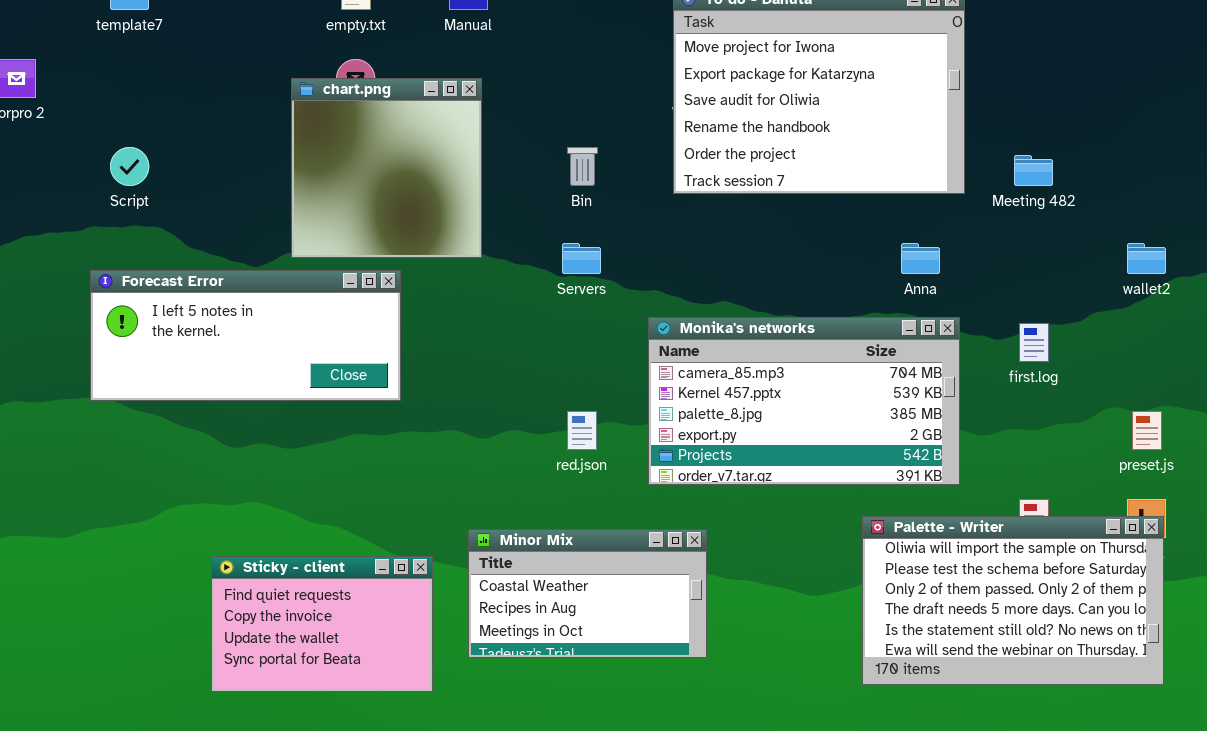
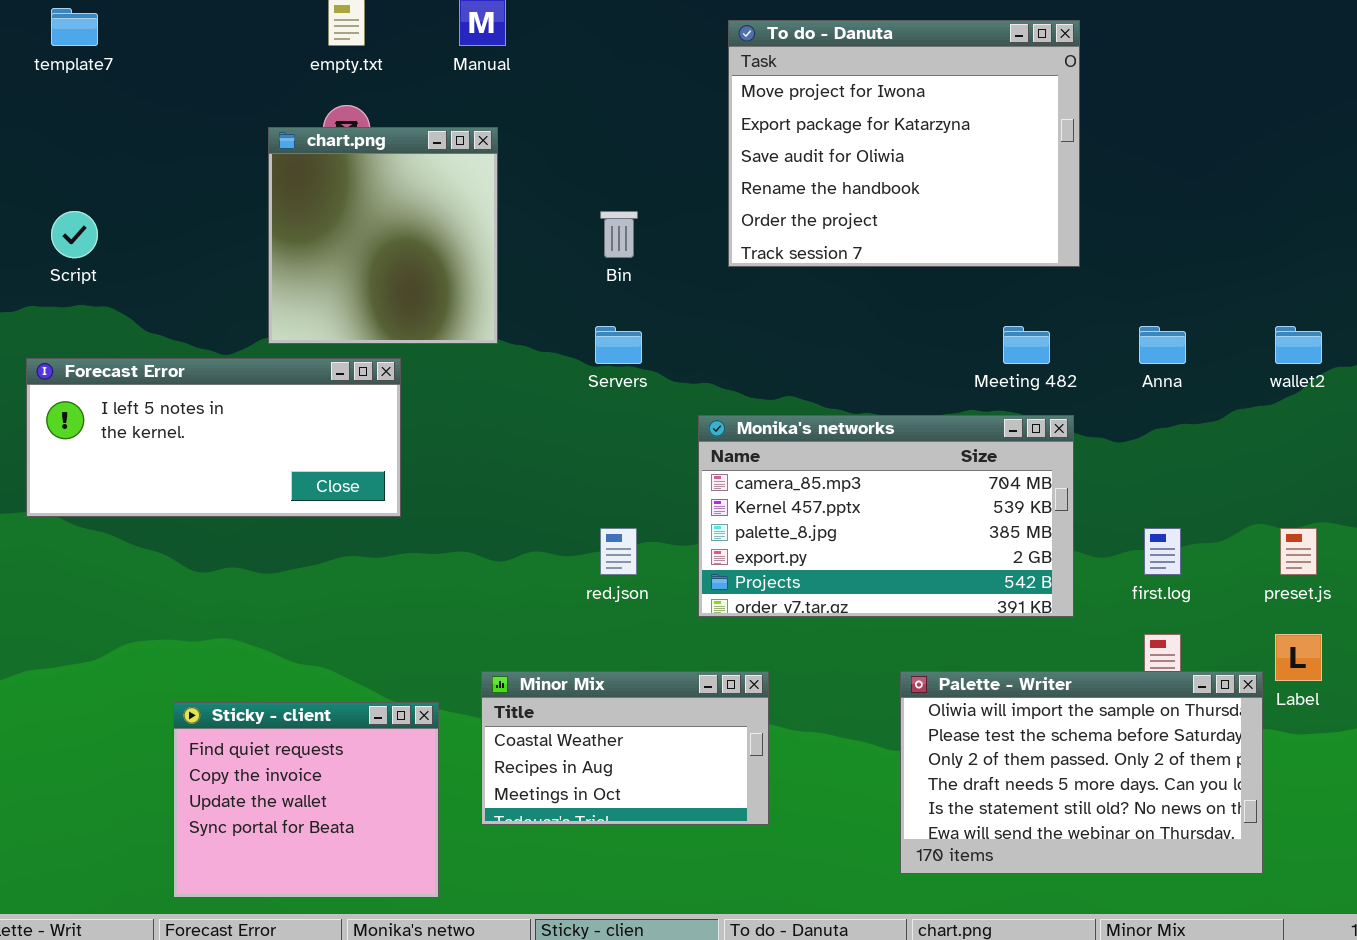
Meeting 482: [1014,155,1053,186] -> [1003,326,1050,364], moved
Anna: [901,243,940,274] -> [1139,326,1186,364], moved
first.log: [1019,323,1049,362] -> [1144,528,1181,575], moved
Palette - Writer: [862,516,1164,685] -> [900,671,1263,874], moved
Sticky - client: [211,556,433,692] -> [173,702,439,898], resized

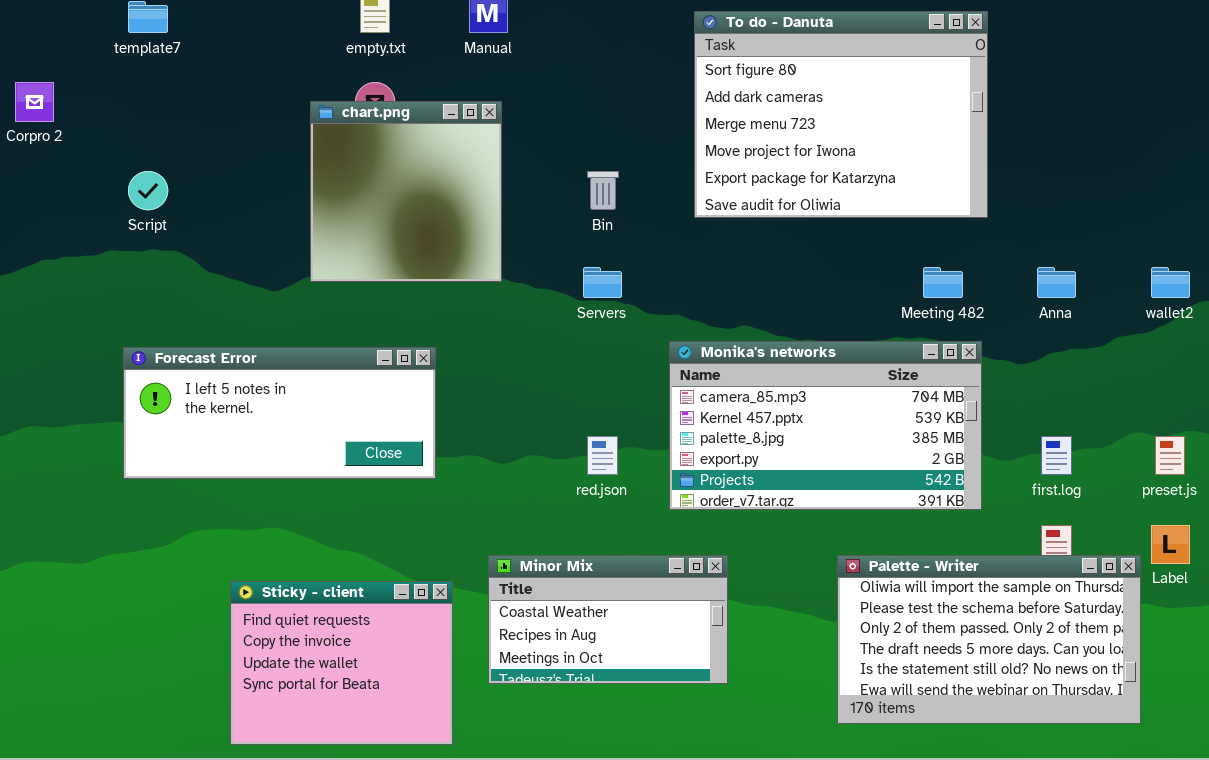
To do - Danuta: [728,20,1080,267] -> [694,11,988,218], scrolled up 3 rows
Forecast Error: [26,358,401,517] -> [123,347,436,479], moved

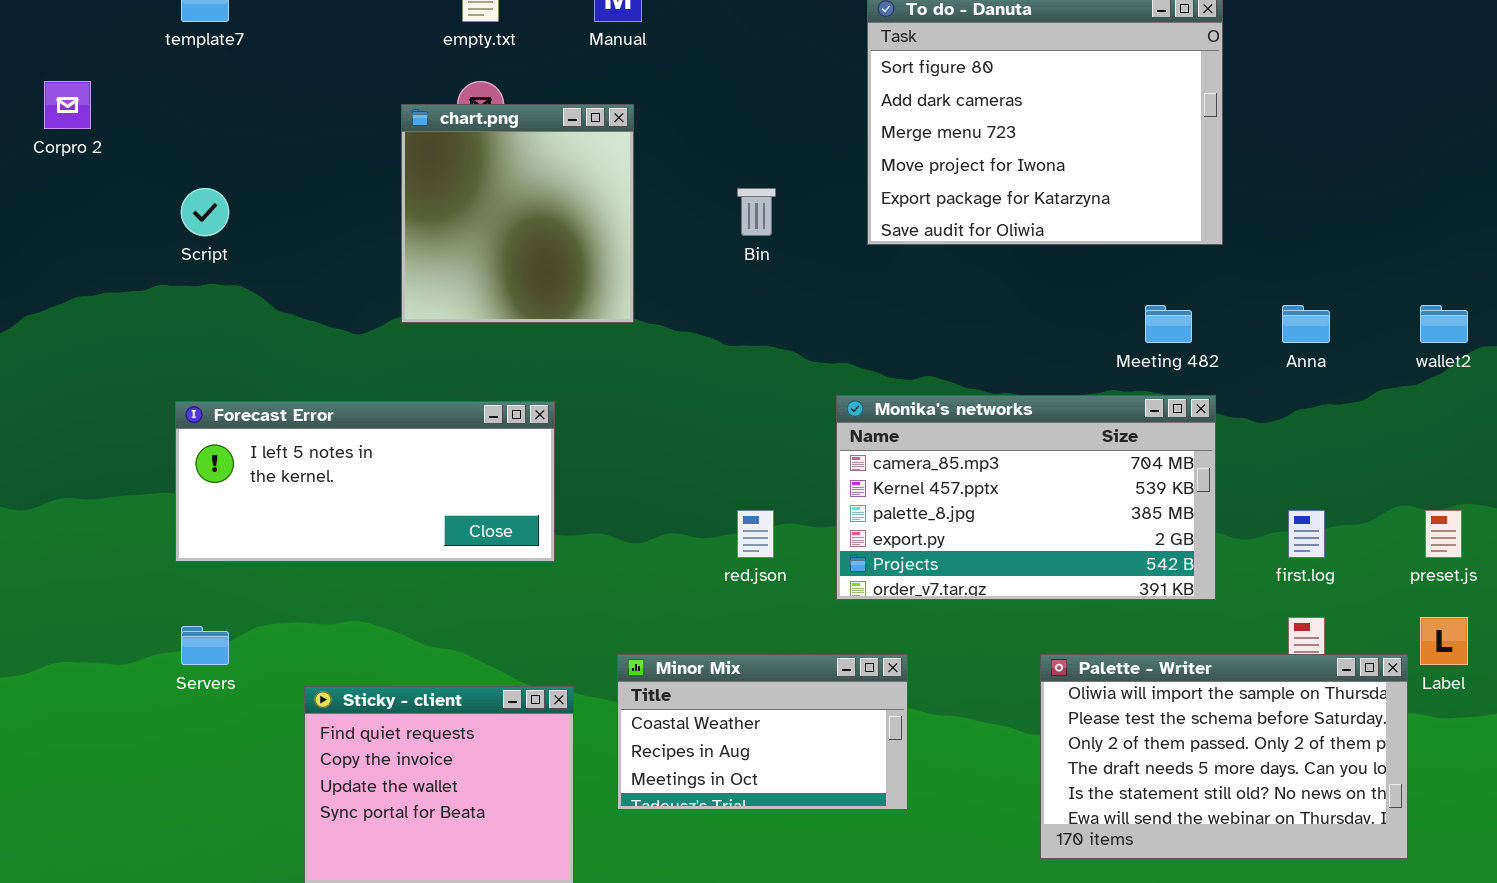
Servers: [583,267,622,298] -> [181,626,229,665], moved

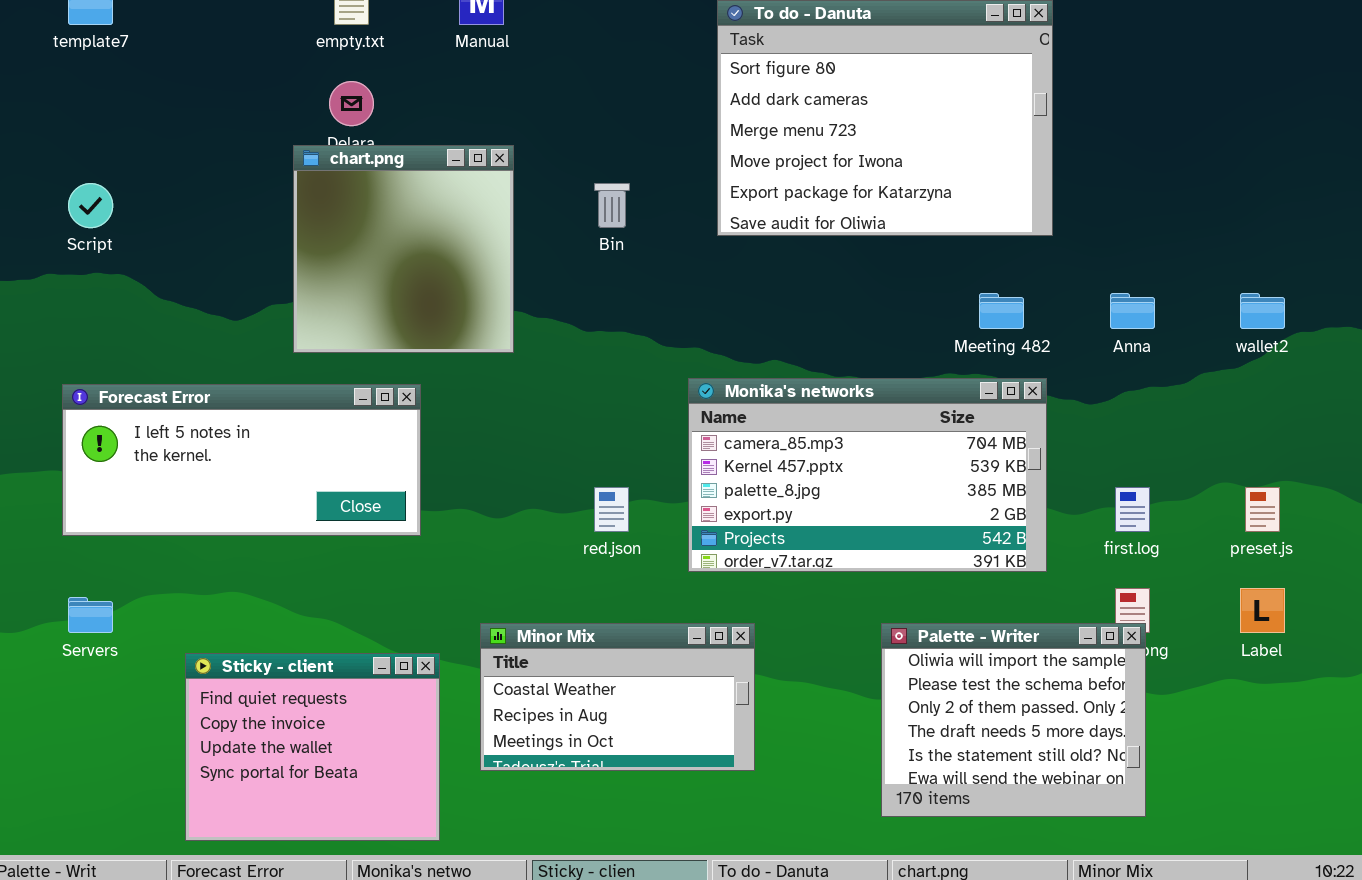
chart.png: [401,104,634,323] -> [293,145,514,353], moved
Palette - Writer: [1040,654,1408,859] -> [881,623,1146,817], resized

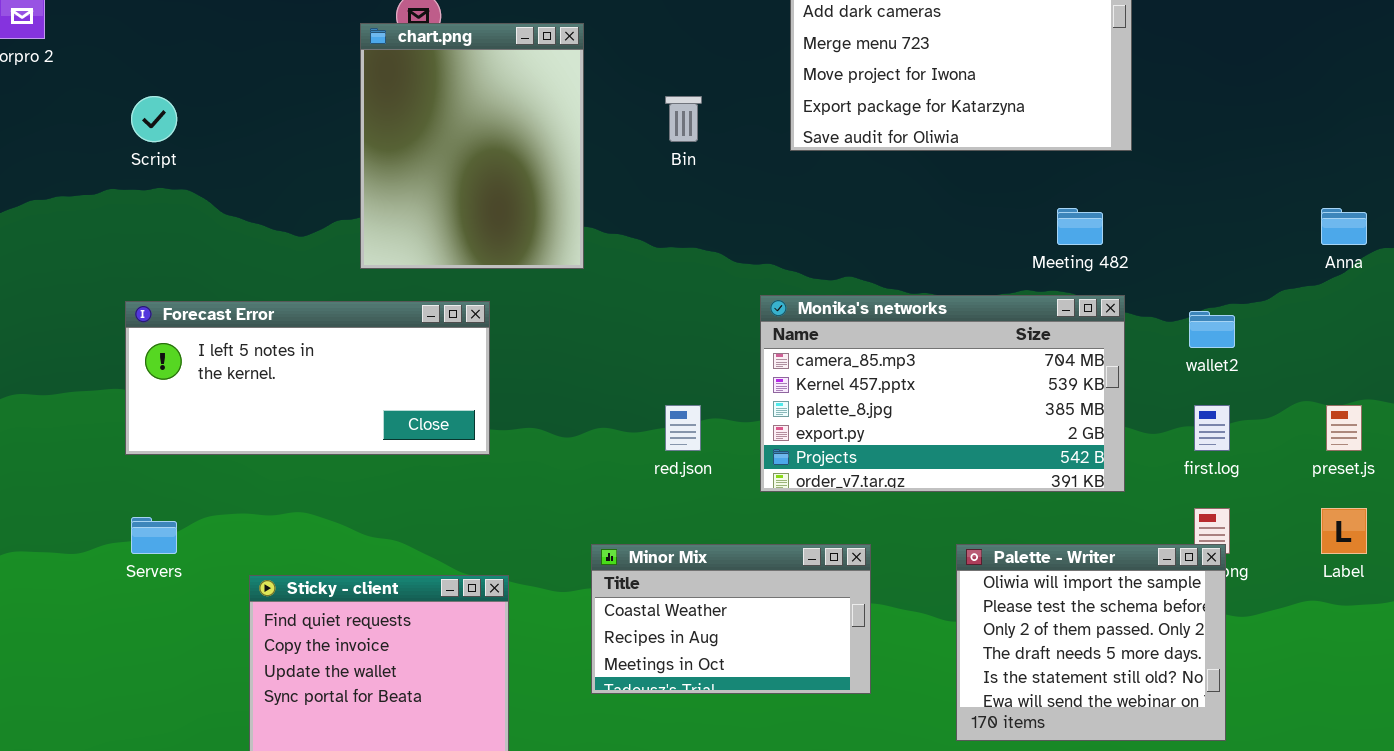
chart.png: [293,145,514,353] -> [360,23,584,269], resized
Anna: [1110,293,1155,329] -> [1321,208,1367,245], moved
wallet2: [1240,293,1285,329] -> [1189,311,1235,348], moved
Minor Mix: [480,623,755,771] -> [591,544,871,694], moved

